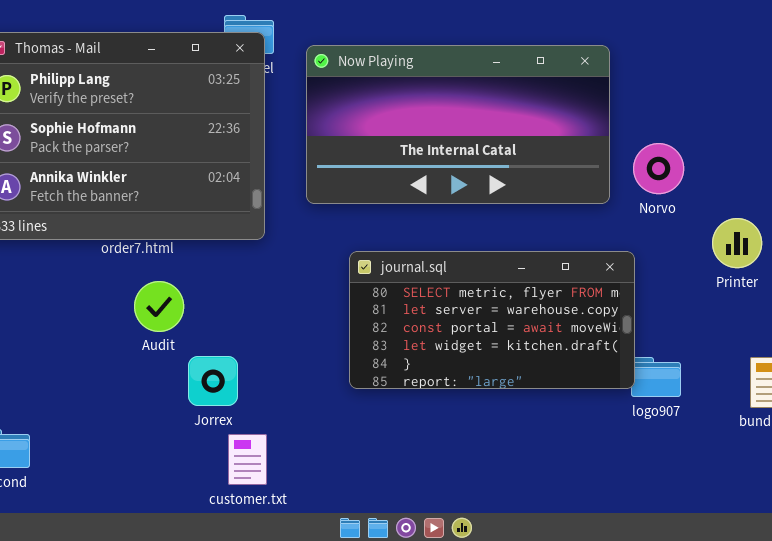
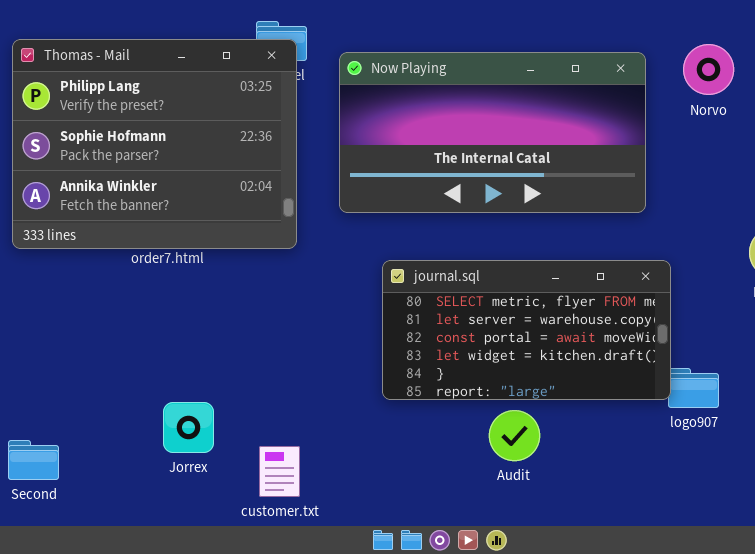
Norvo: [633,143,684,194] -> [683,44,734,95], moved
Audit: [134,281,184,332] -> [489,410,540,461], moved
Jorrex: [188,356,238,406] -> [163,402,214,453], moved

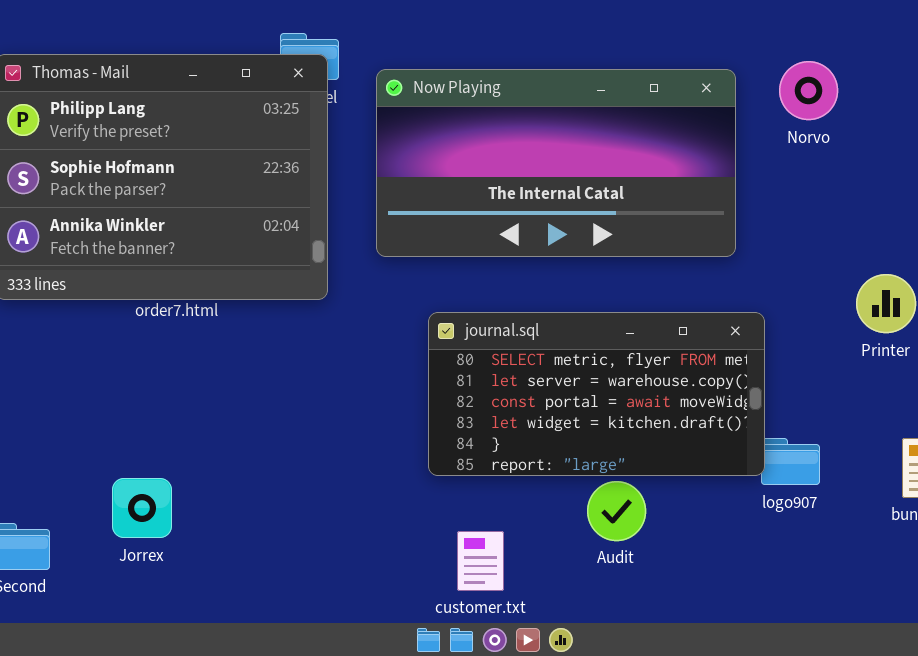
Jorrex: [163,402,214,453] -> [112,478,172,538], moved
Audit: [489,410,540,461] -> [587,481,646,541], moved
customer.txt: [259,446,300,497] -> [457,531,504,591], moved

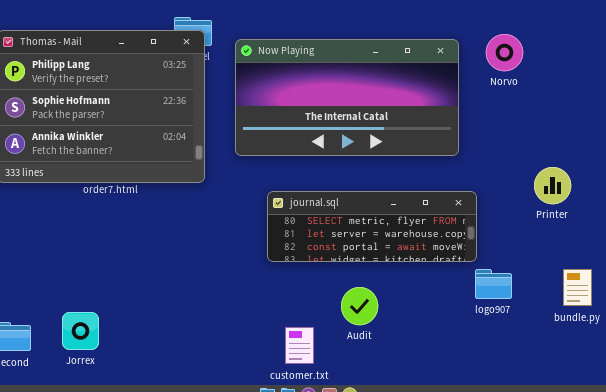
journal.sql: [428,312,765,476] -> [267,191,477,262], resized
Jorrex: [112,478,172,538] -> [62,312,99,350], moved
Audit: [587,481,646,541] -> [341,287,378,325], moved

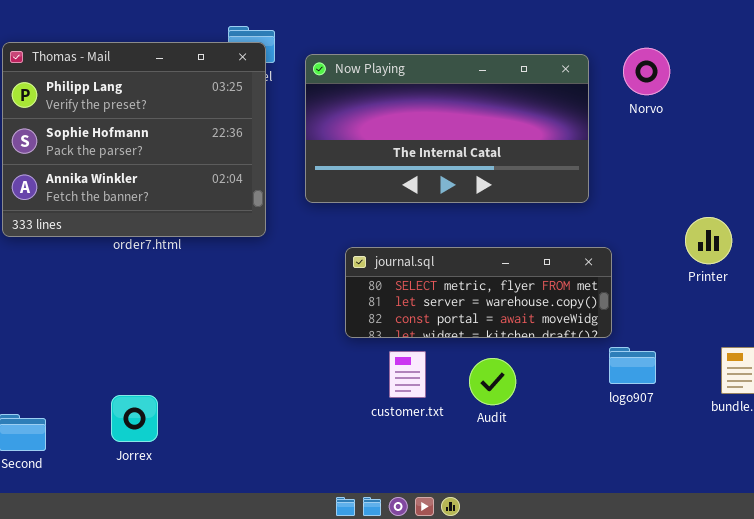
Audit: [341,287,378,325] -> [469,358,516,405], moved
Jorrex: [62,312,99,350] -> [111,395,158,442], moved
customer.txt: [285,327,314,364] -> [389,351,426,398], moved

